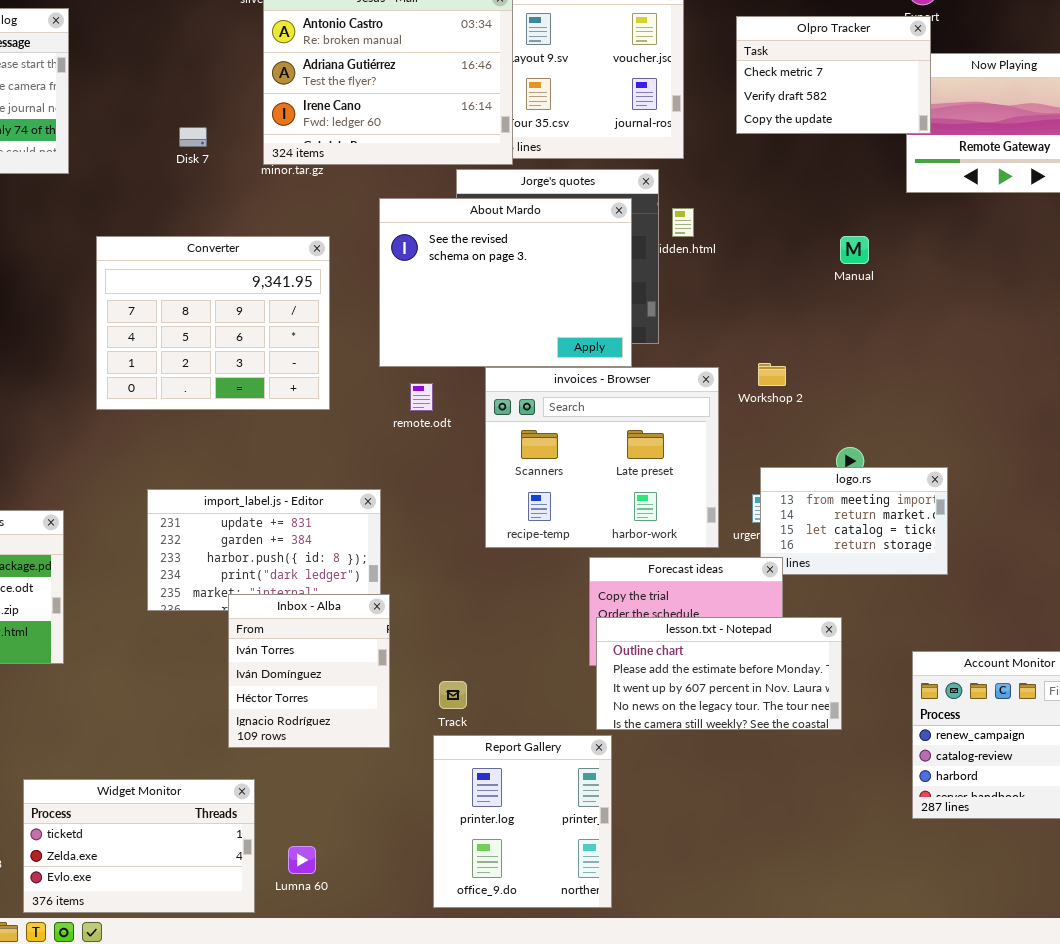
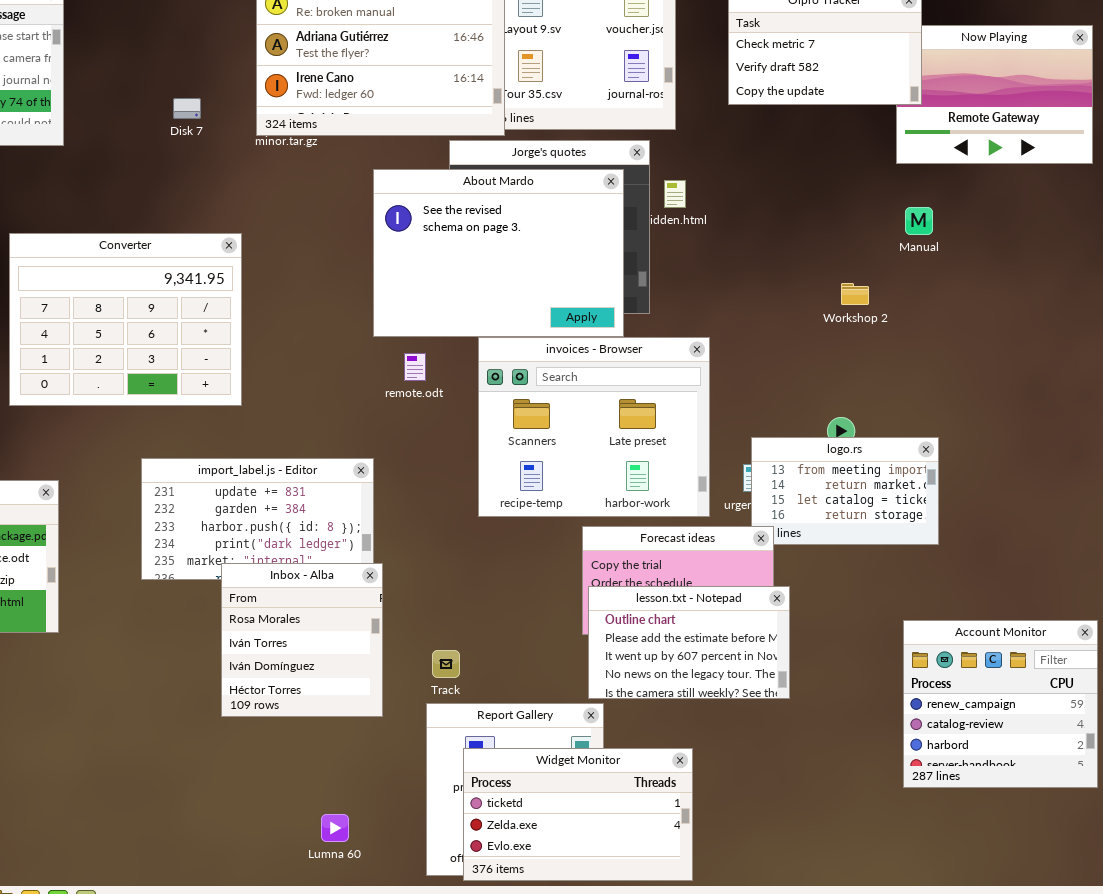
Converter: [96,236,330,410] -> [9,233,242,406], moved
Manual: [840,236,869,264] -> [905,207,933,235], moved
Workshop 2: [758,363,786,386] -> [841,283,869,305], moved
Inbox - Alba: [228,594,390,748] -> [221,563,383,717], scrolled up 1 row
lesson.txt - Notepad: [596,617,842,730] -> [588,586,790,699], resized
Widget Monitor: [23,779,255,913] -> [463,748,693,881], moved
Lumna 60: [288,846,316,874] -> [321,814,349,842], moved

